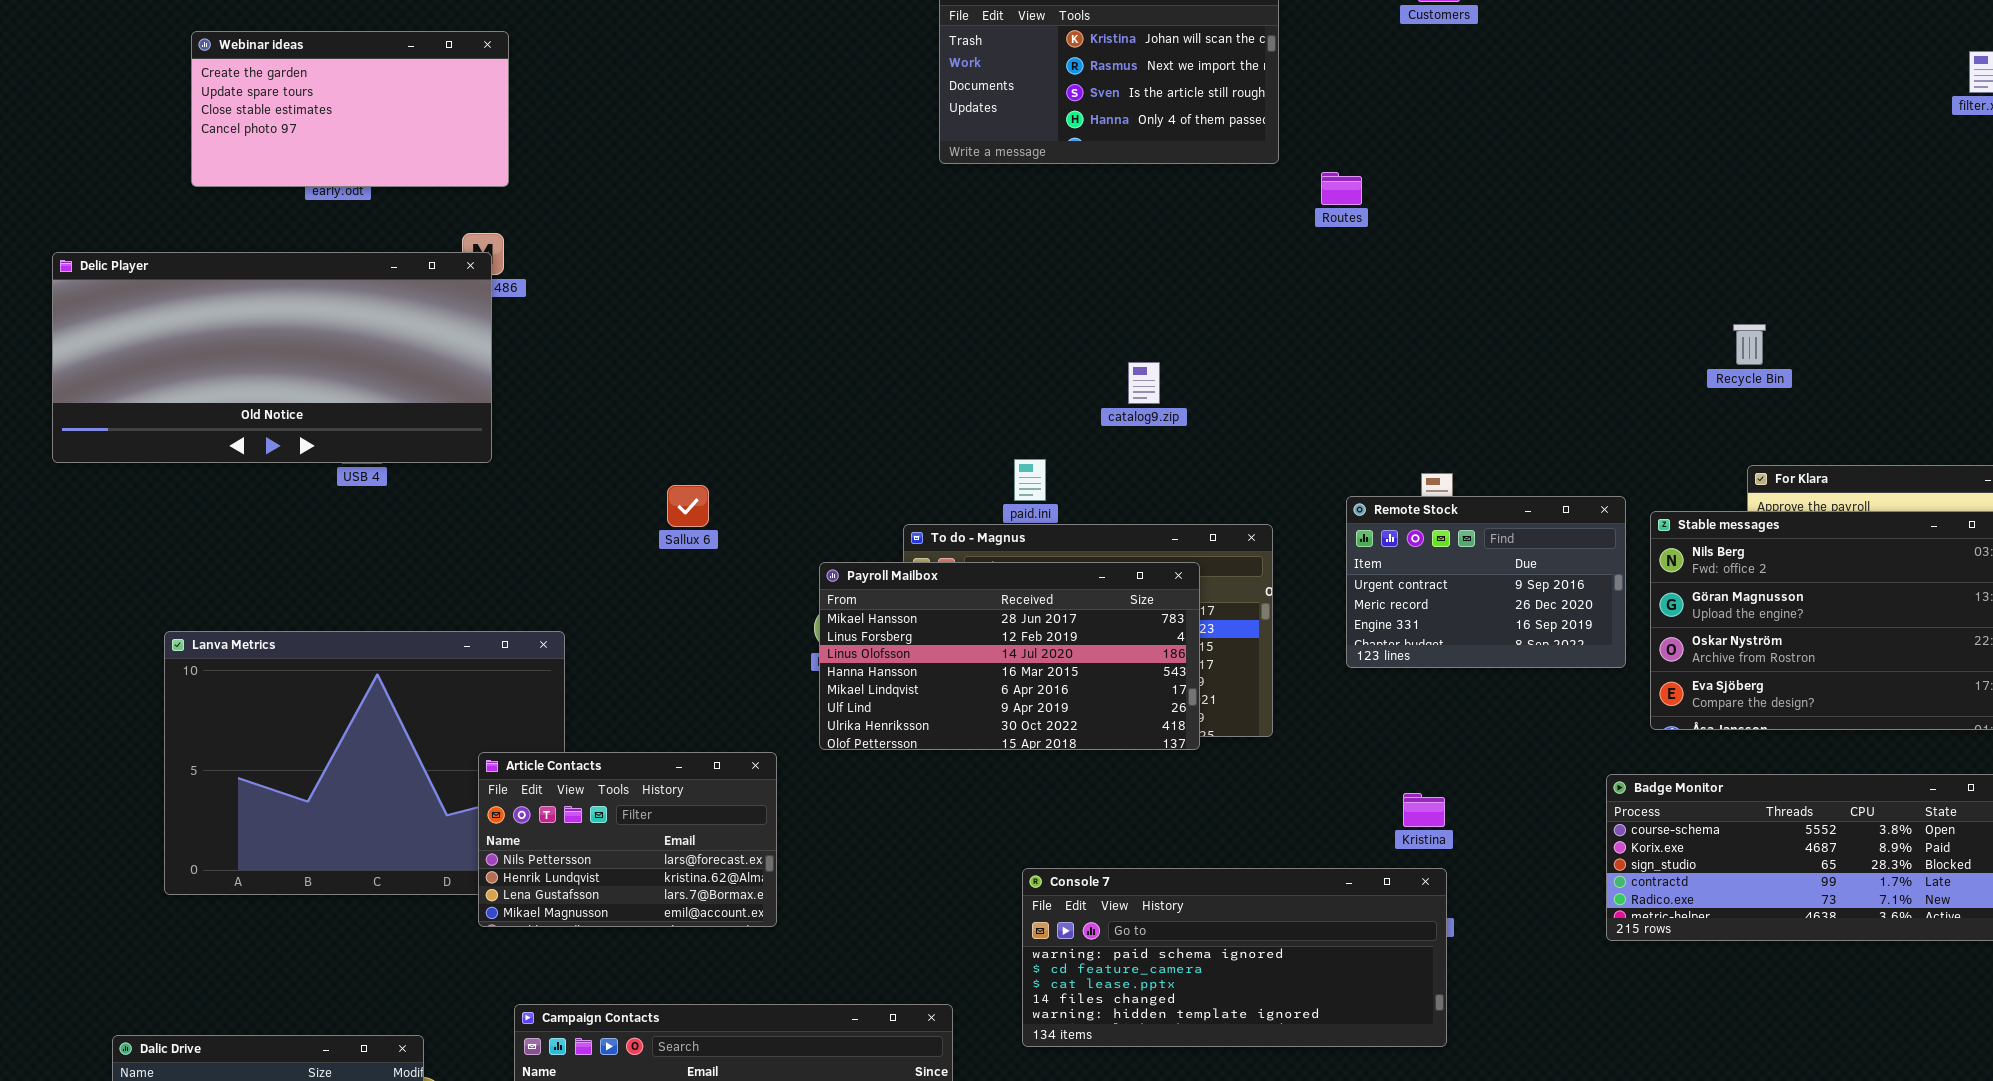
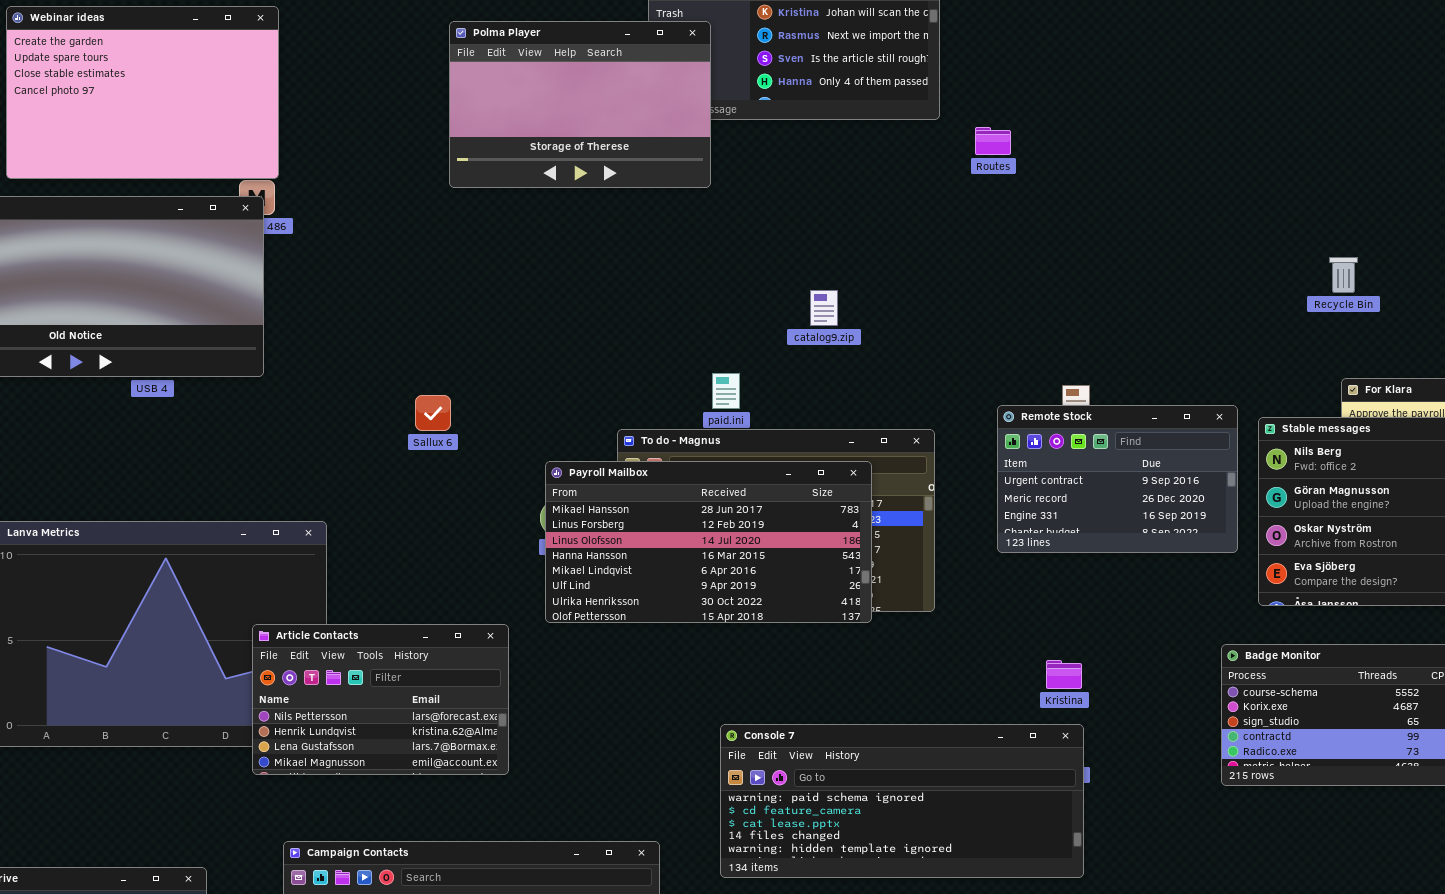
Webinar ideas: [191,31,509,187] -> [6,6,279,179], resized
Polma Player: none -> [449,21,711,188], opened

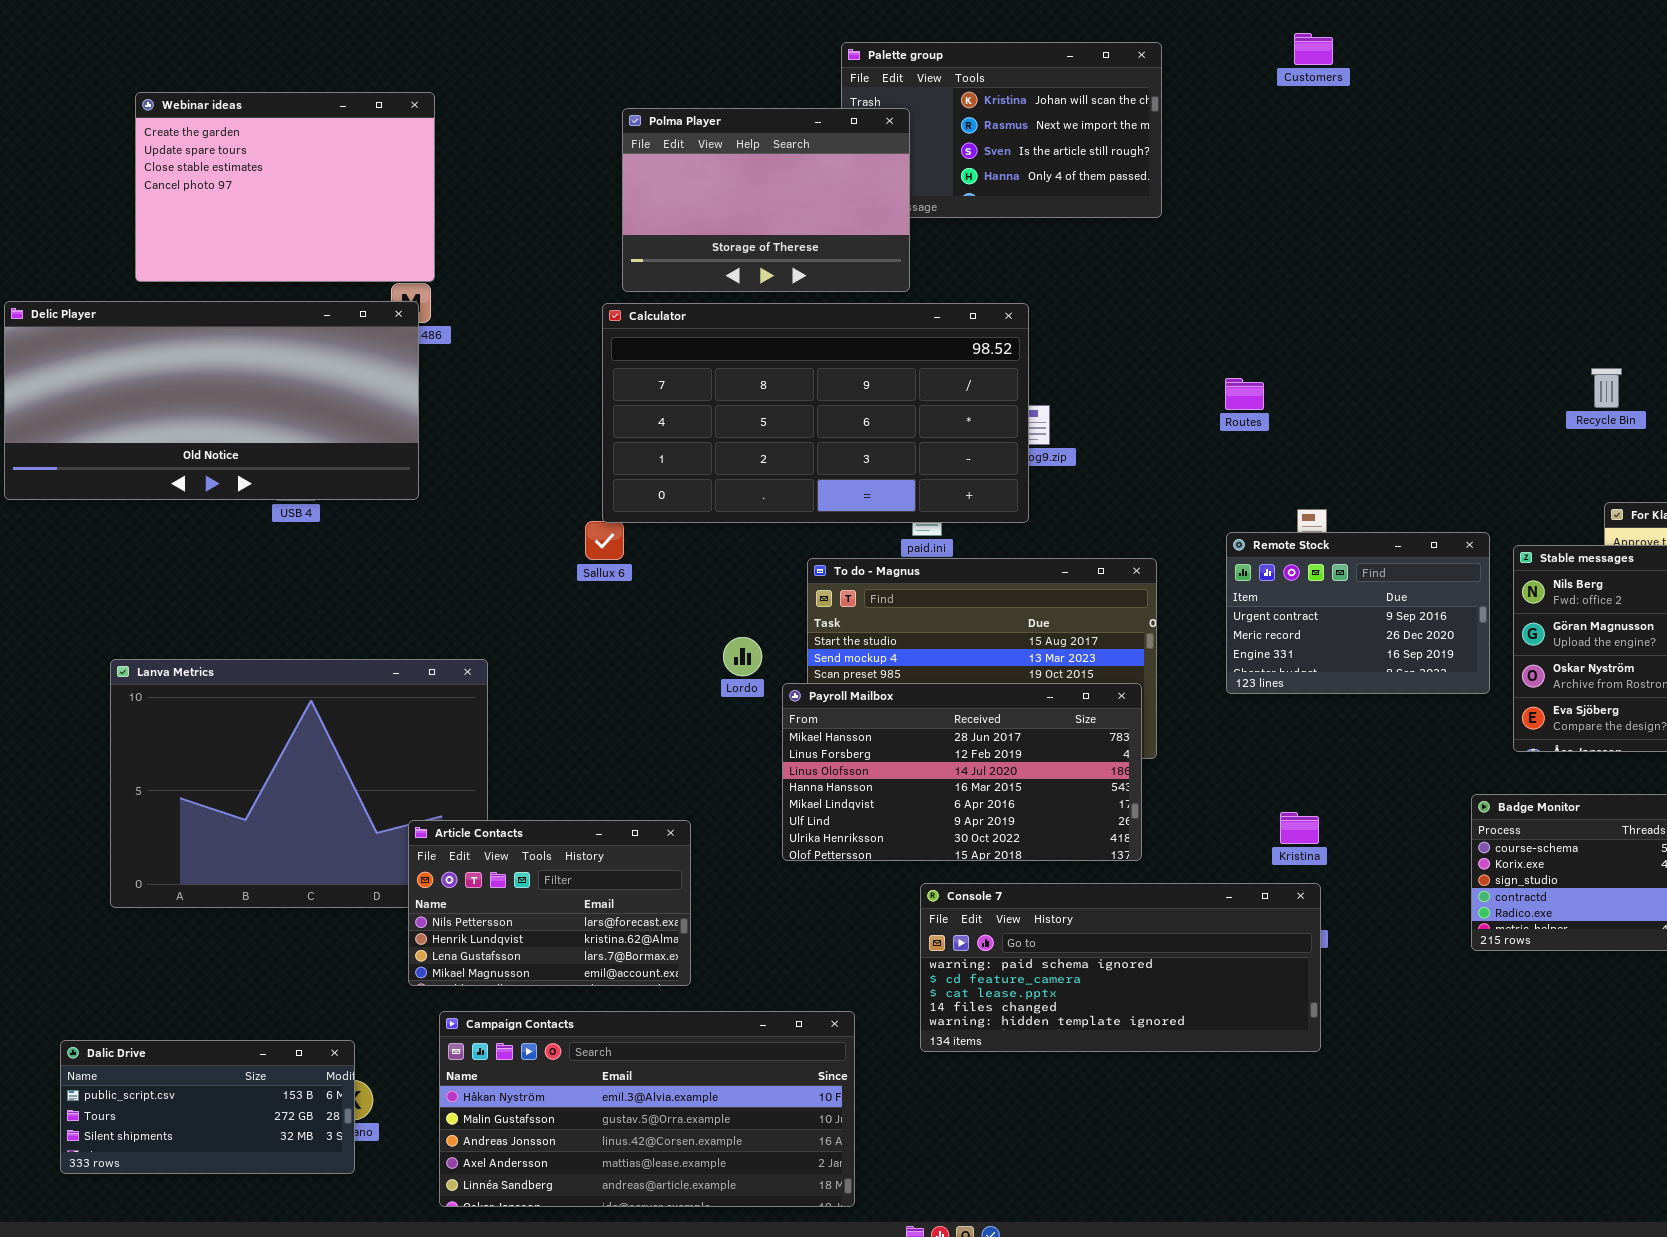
Routes: [975,127,1011,155] -> [1225,378,1264,410], moved
Calculator: none -> [602,303,1029,523], opened
Payroll Mailbox: [545,461,872,623] -> [782,683,1142,861], moved
Article Contacts: [252,624,509,775] -> [408,820,691,986], moved

